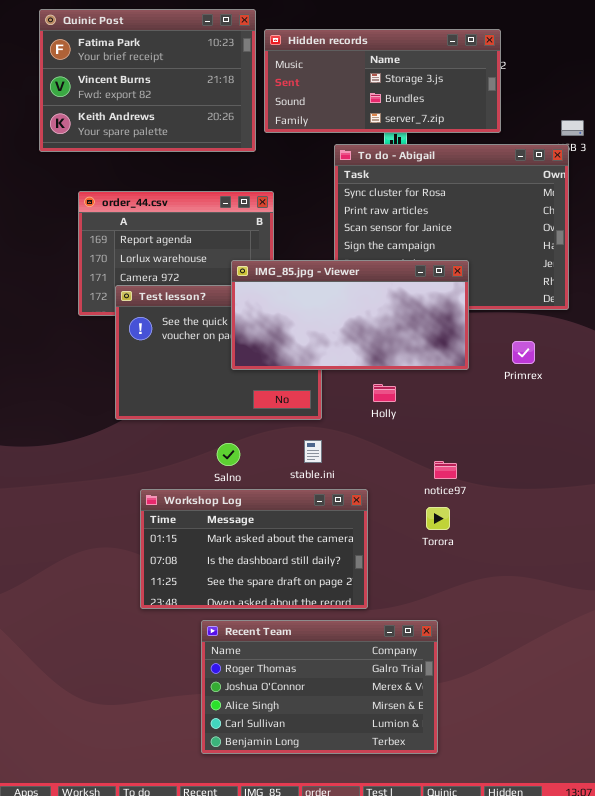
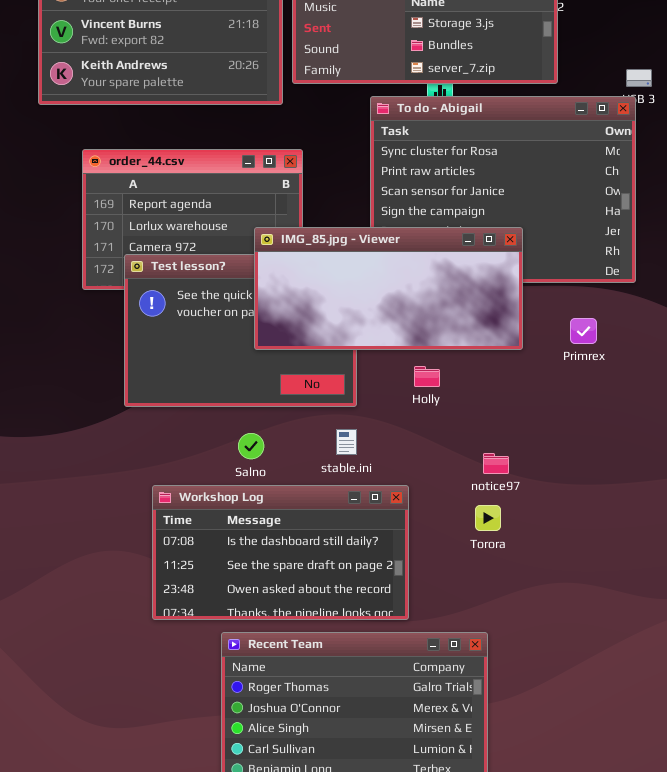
Workshop Log: [140,489,368,609] -> [152,485,409,620], scrolled down 1 row

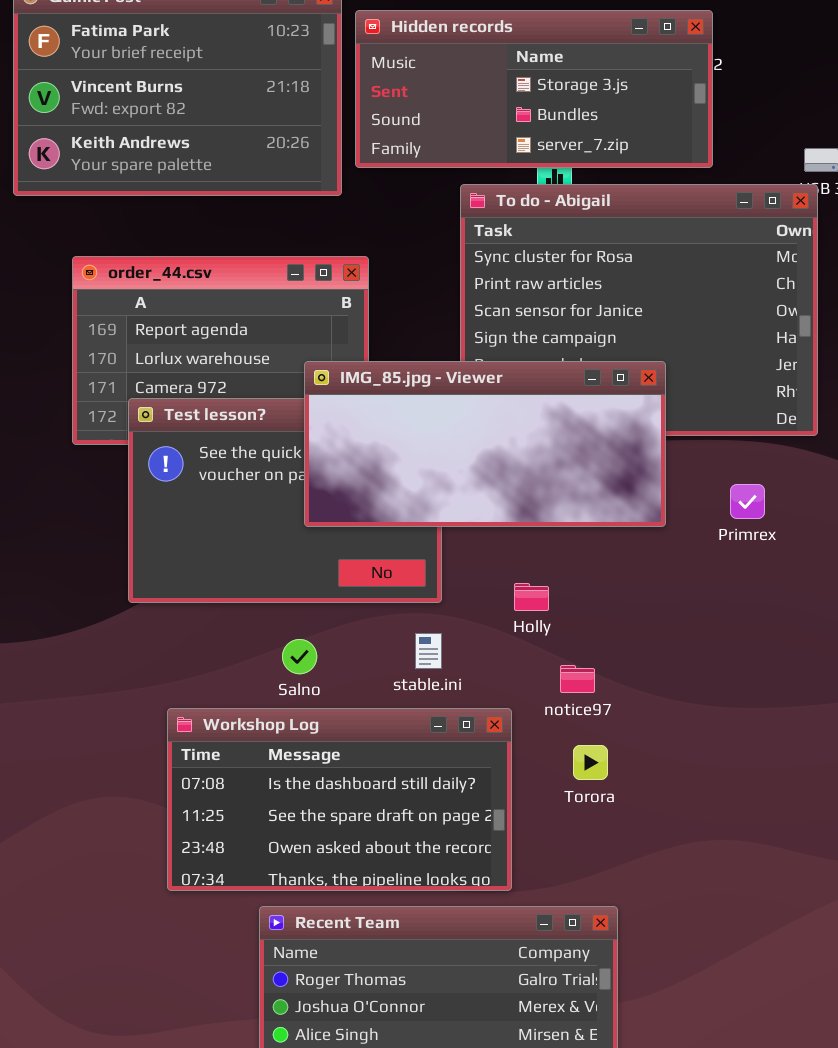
Holly: [414,366,440,387] -> [514,583,549,611], moved
notice97: [483,453,509,474] -> [560,665,595,693], moved
Torora: [475,505,501,531] -> [573,745,608,780], moved

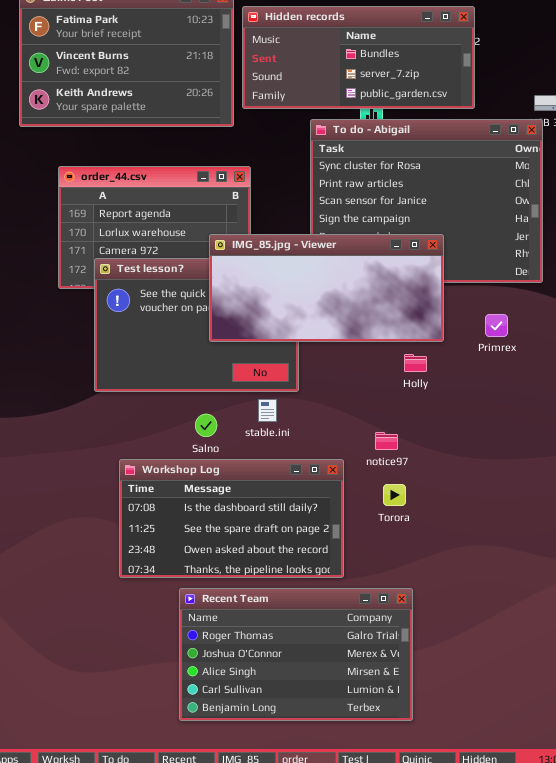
Hidden records: [355,10,713,168] -> [242,6,475,109], scrolled down 1 row
Holly: [514,583,549,611] -> [404,354,427,372], moved
stable.ini: [415,633,442,669] -> [258,399,277,422], moved

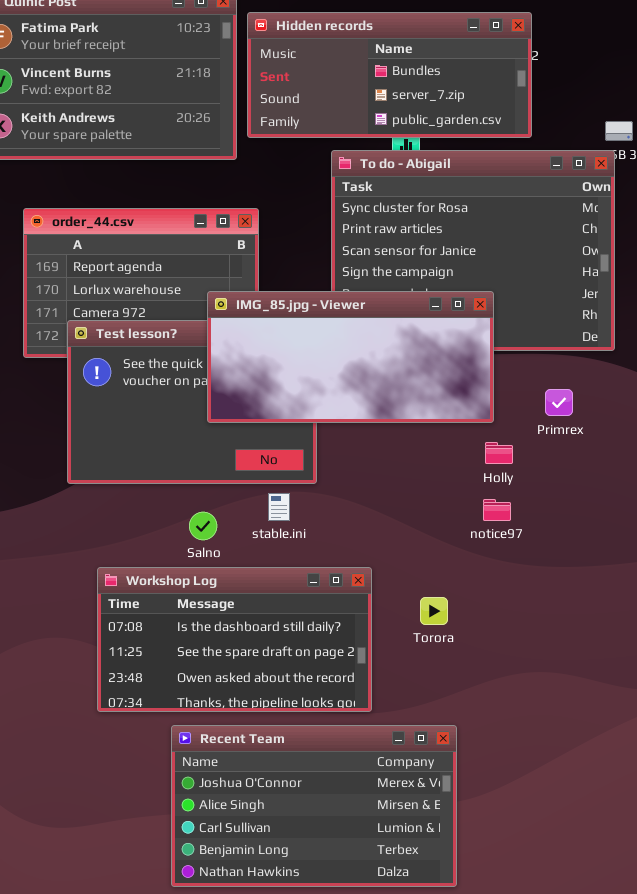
Holly: [404,354,427,372] -> [485,442,513,464], moved
notice97: [375,432,398,450] -> [483,499,511,521], moved
Recent Team: [179,588,413,721] -> [171,725,457,887], scrolled down 1 row

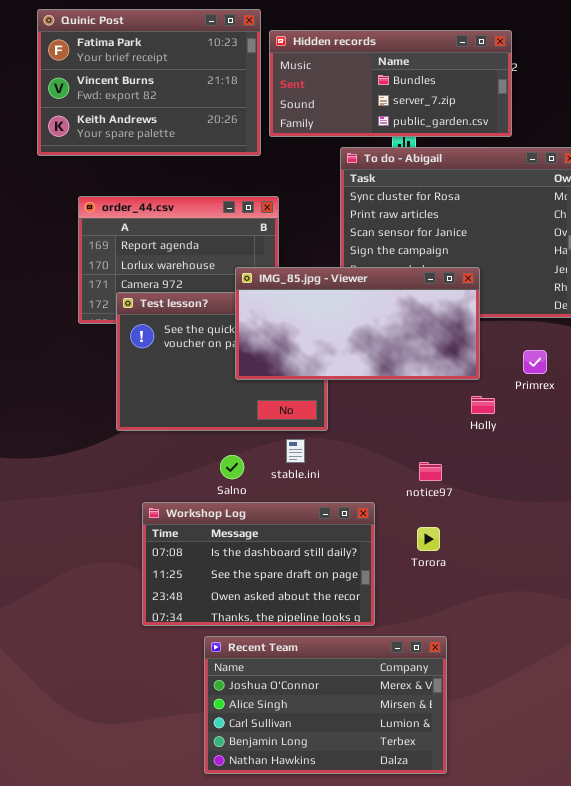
notice97: [483,499,511,521] -> [419,462,442,481], moved

